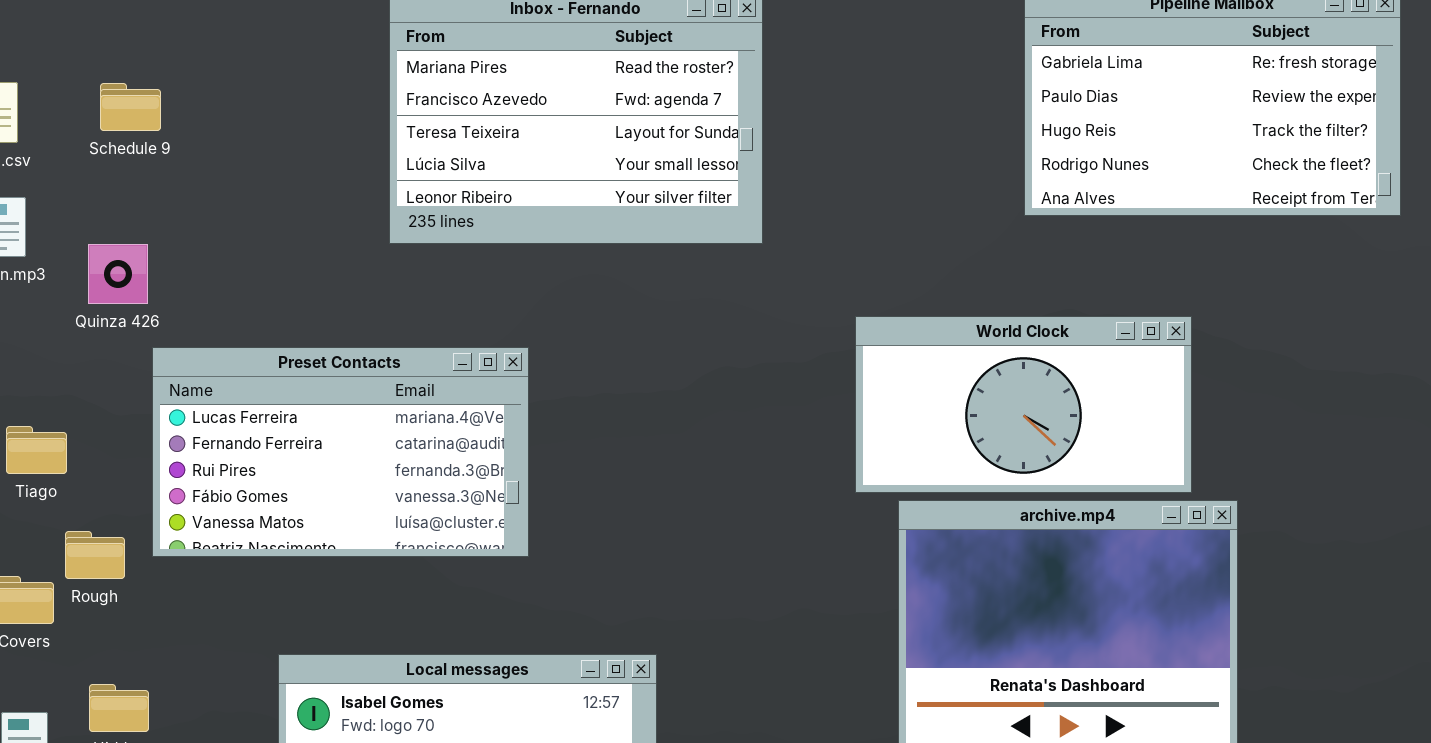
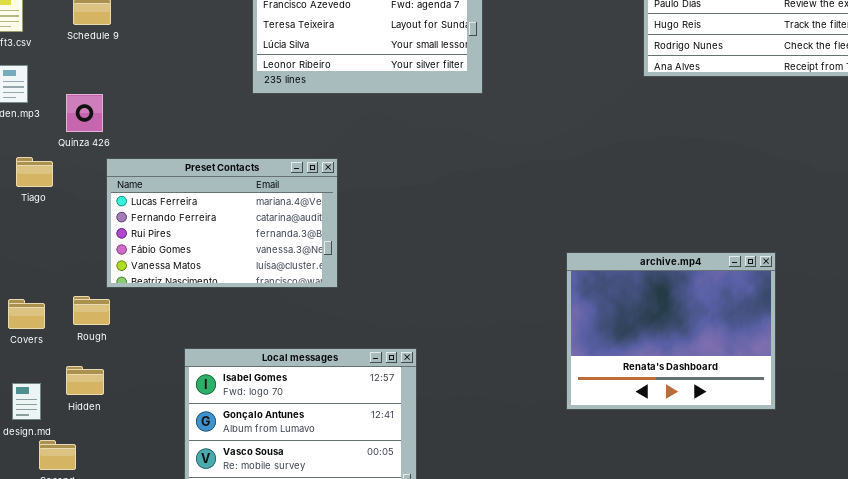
World Clock: [855,316,1192,493] -> none, closed
Tiago: [6,426,67,474] -> [16,157,53,187], moved
Rough: [65,531,125,579] -> [73,296,110,325], moved

